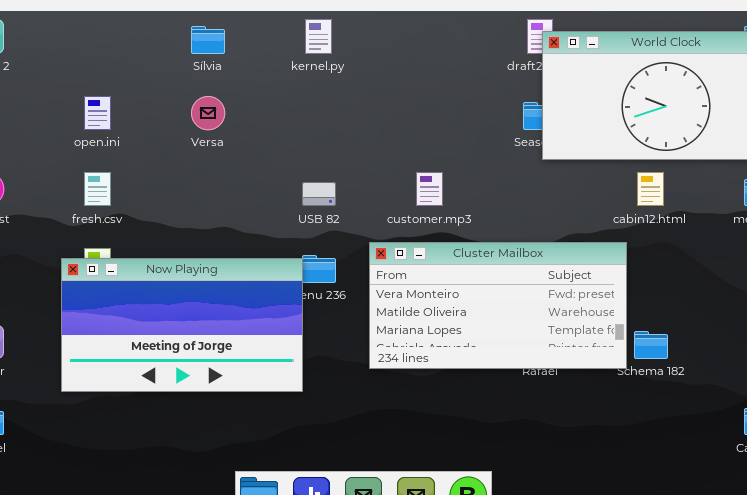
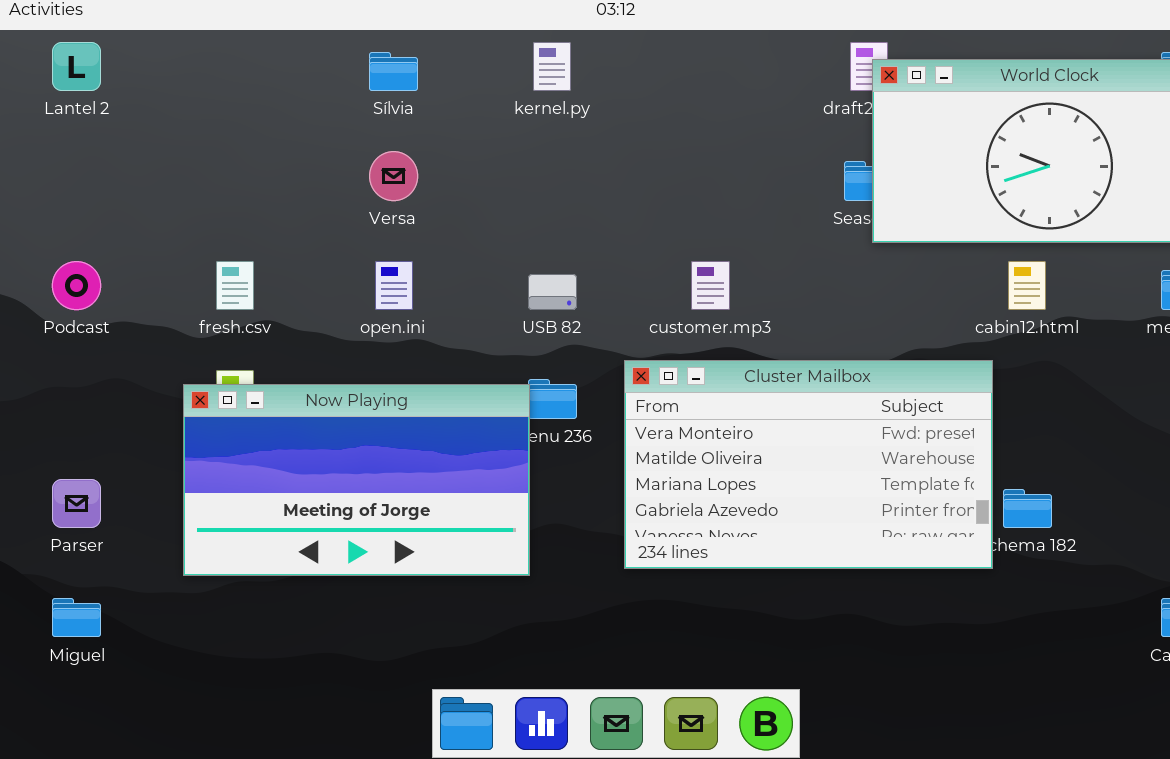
open.ini: [84,96,111,130] -> [375,261,413,310], moved
Cluster Mailbox: [369,242,627,369] -> [624,360,993,569], resized

